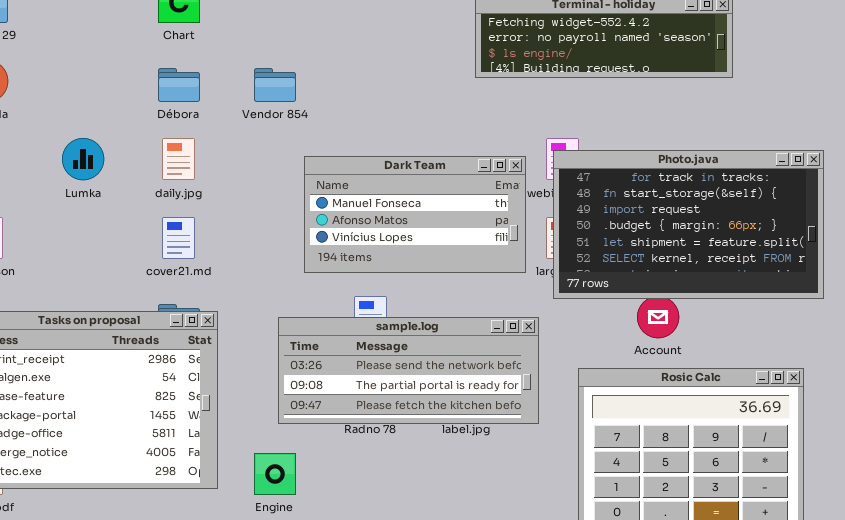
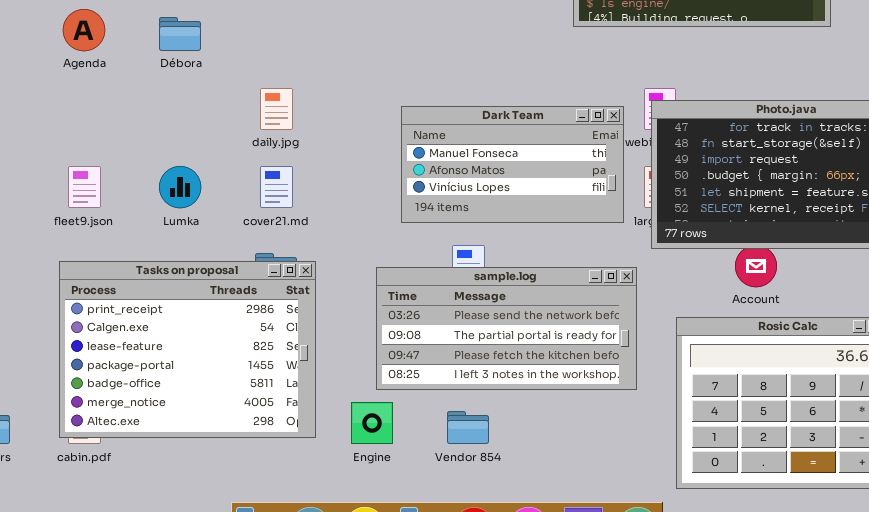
Débora: [158,68,200,102] -> [159,17,201,51], moved
Vendor 854: [254,68,296,102] -> [447,411,489,444], moved
Lumka: [62,138,104,180] -> [159,166,201,208], moved
sample.log: [278,317,539,424] -> [376,267,637,390], resized

